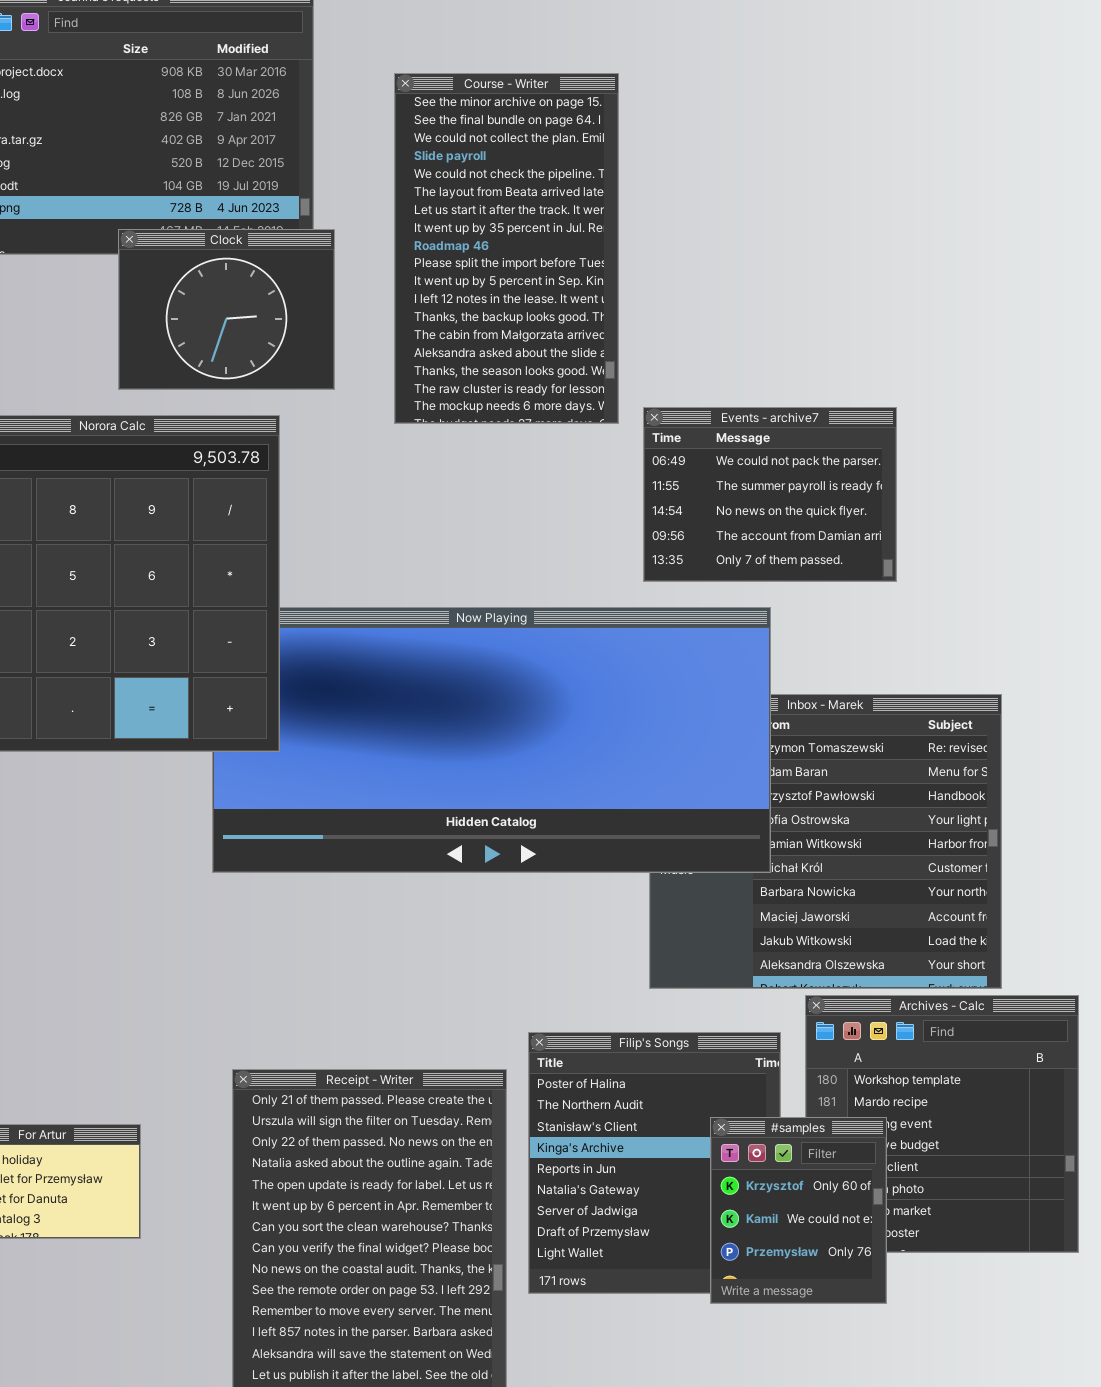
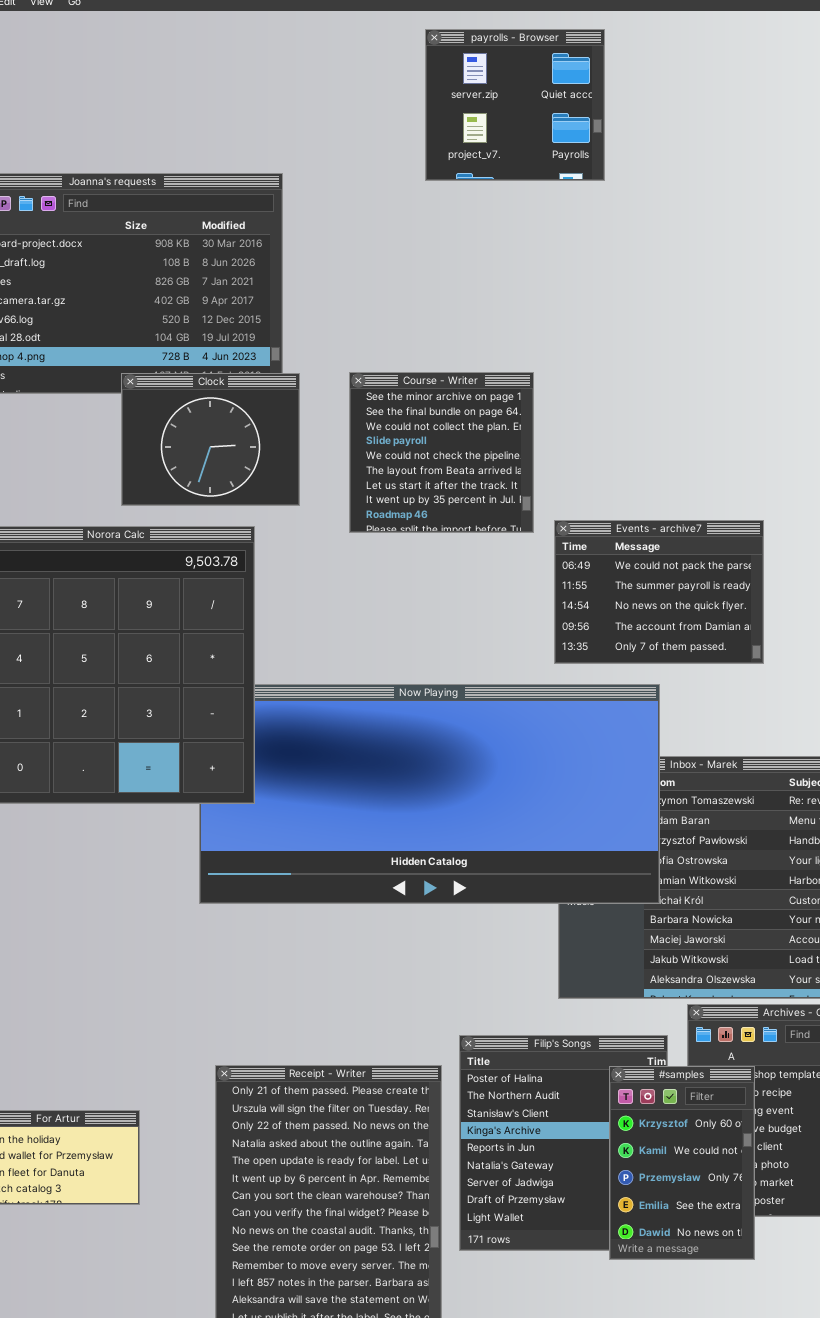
Course - Writer: [394,73,619,424] -> [349,372,534,533], resized
#samples: [710,1117,887,1304] -> [609,1066,755,1260], resized

